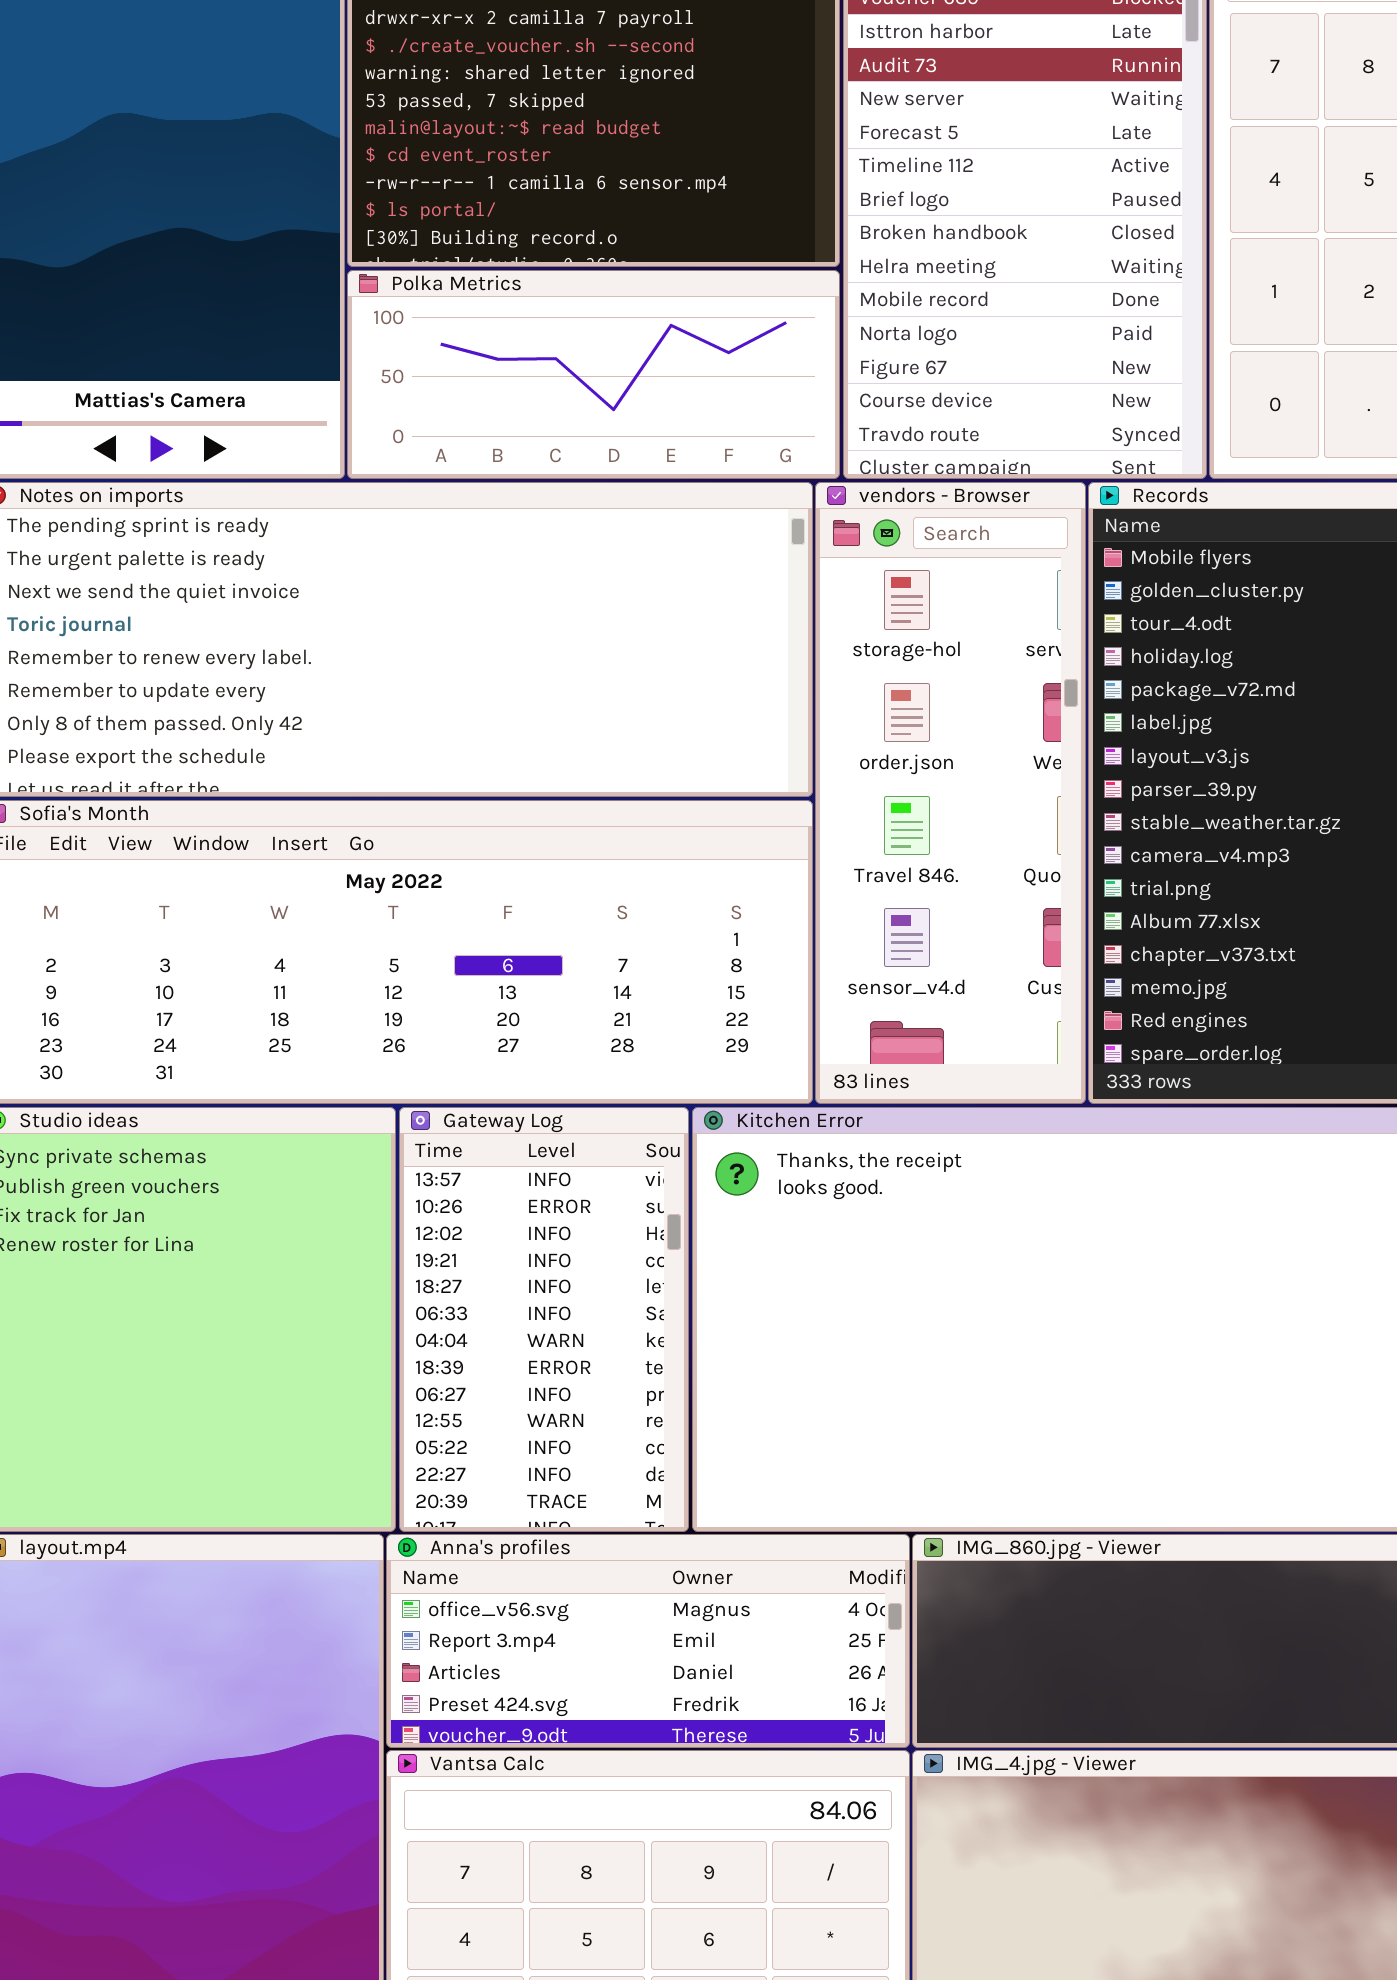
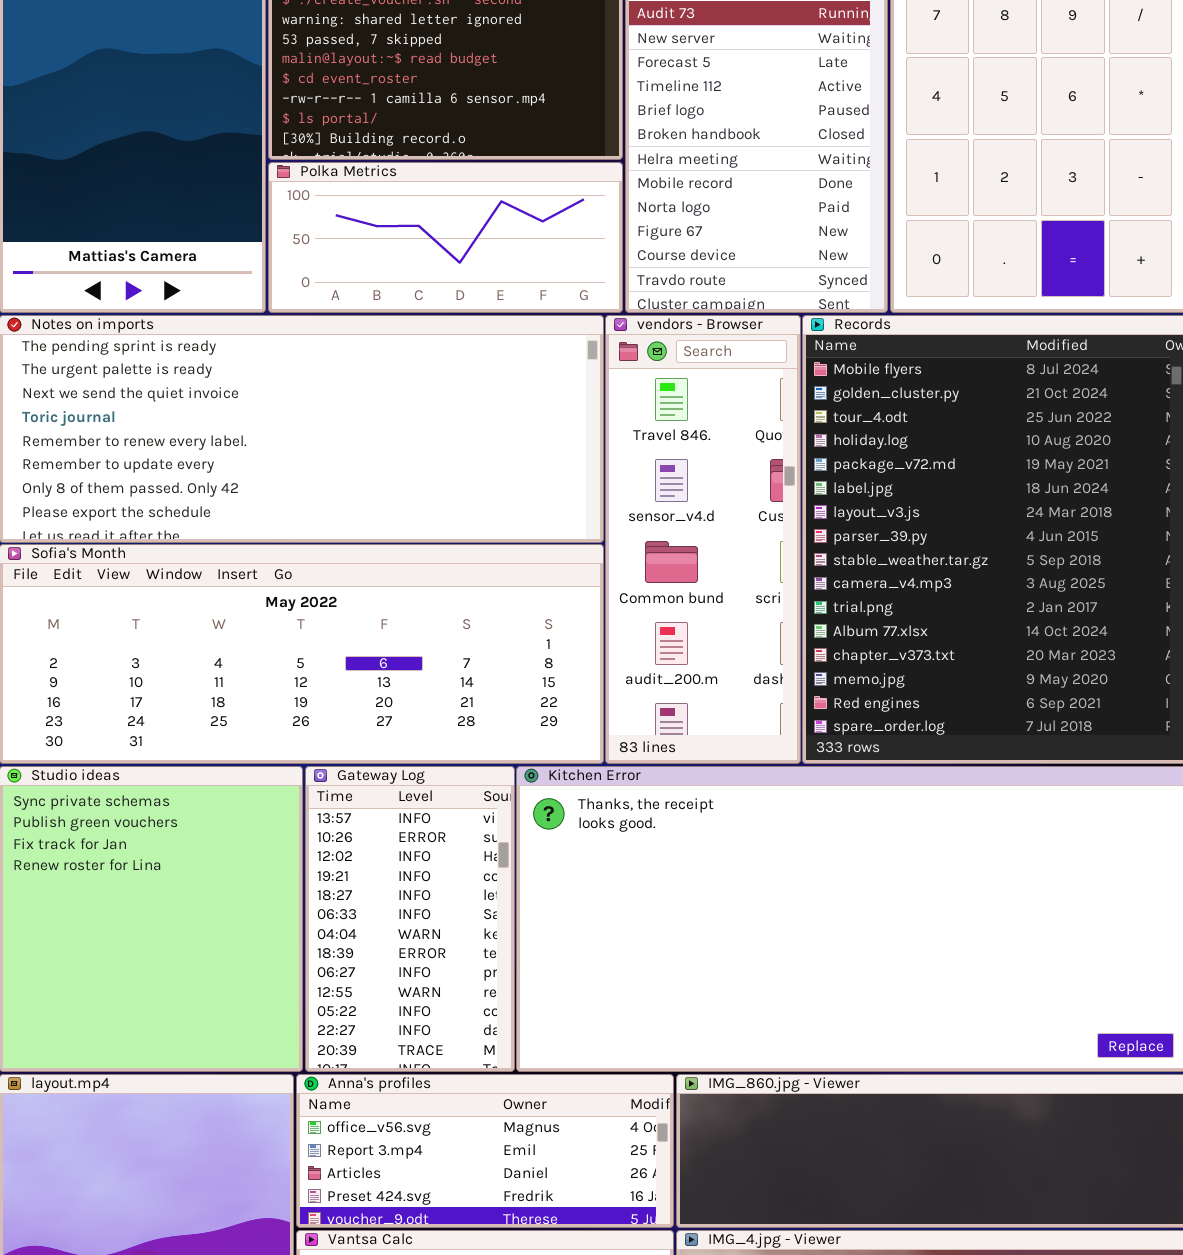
vendors - Browser: [815,482,1086,1104] -> [605,315,801,764], scrolled down 2 rows

